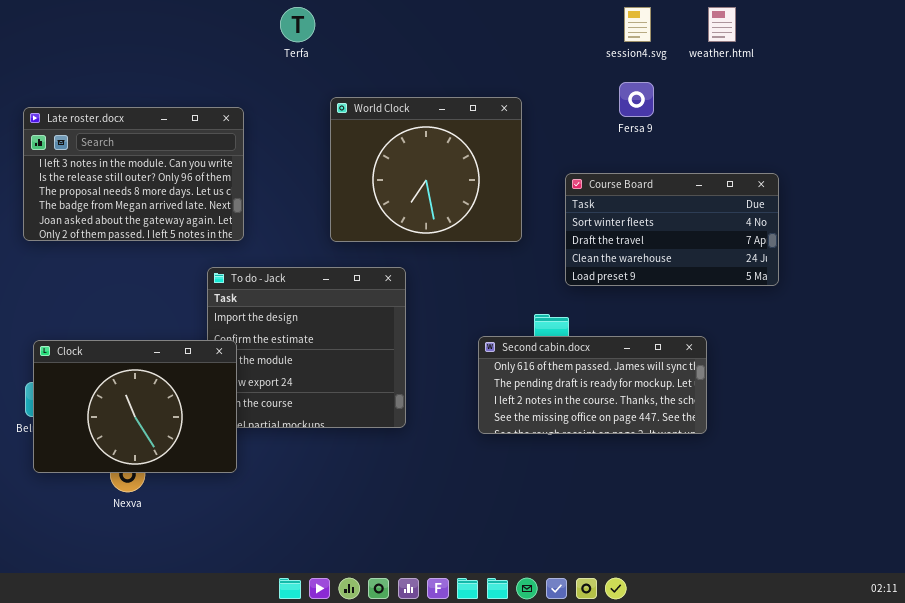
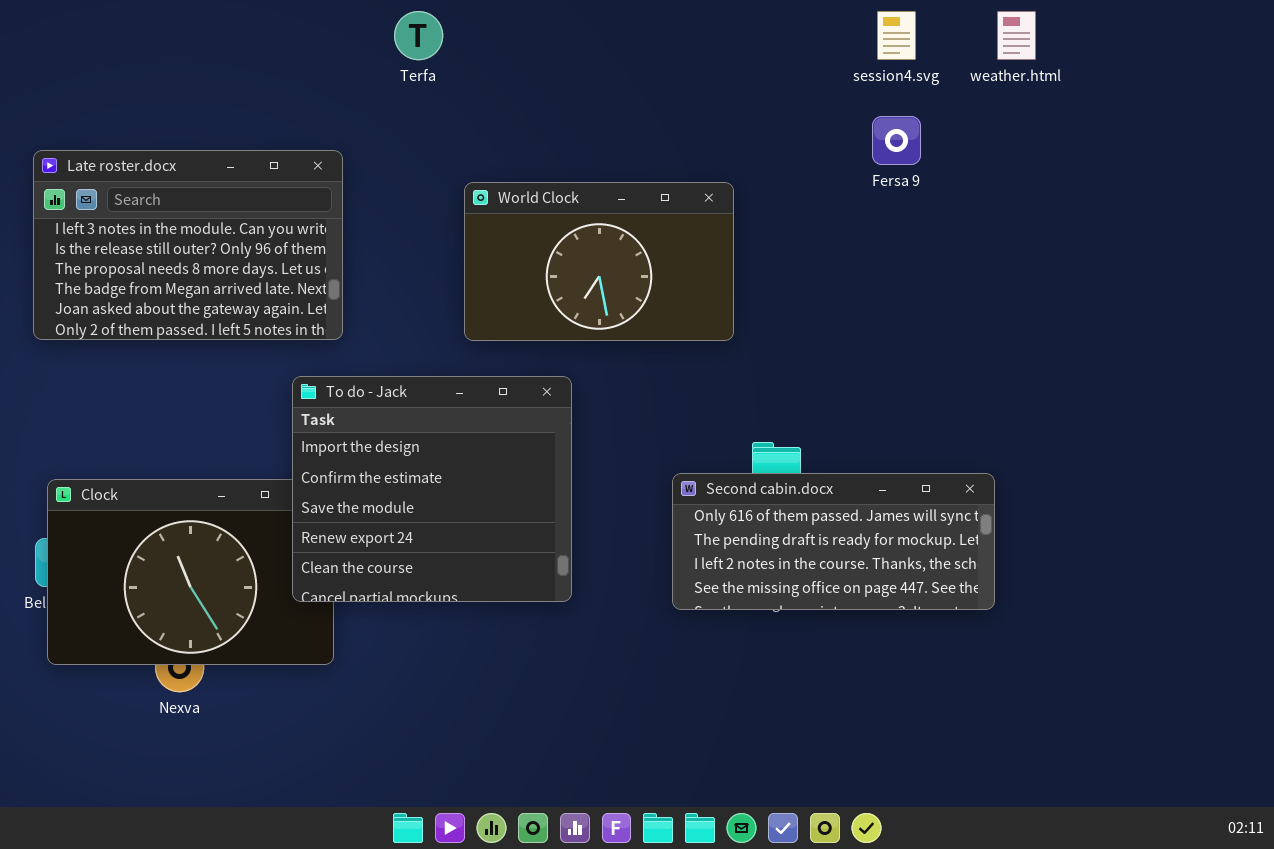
World Clock: [330,97,522,242] -> [464,182,734,341], resized
Course Board: [565,173,779,286] -> none, closed
To do - Jack: [207,267,406,428] -> [292,376,572,602], raised

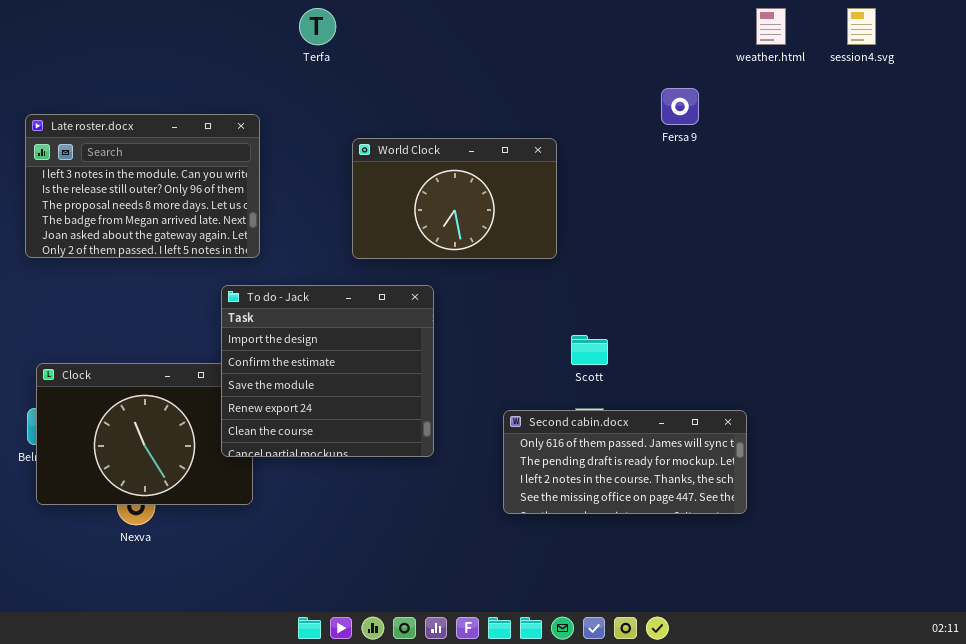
session4.svg: [877,11,916,60] -> [847,8,876,45], moved
Second cabin.docx: [672,473,995,610] -> [503,410,747,514], moved

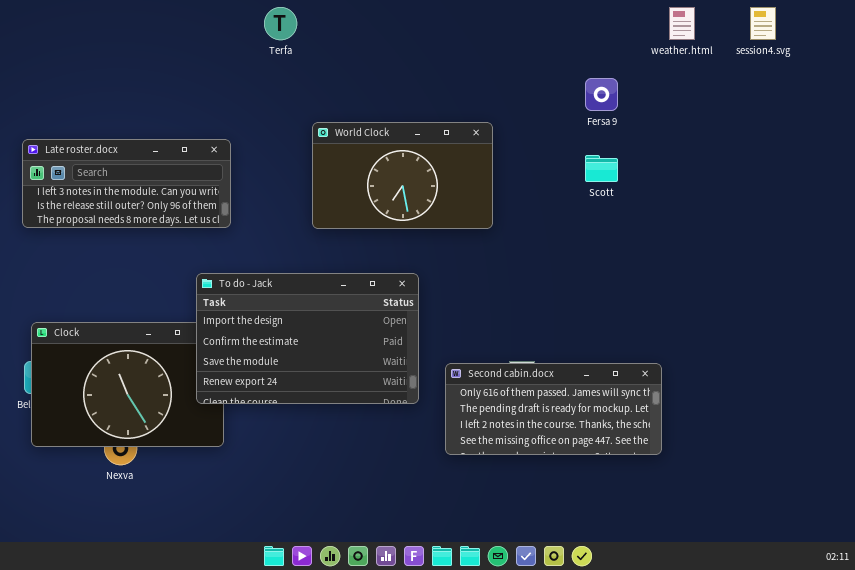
Late roster.docx: [25,114,260,258] -> [22,139,231,228], resized
To do - Jack: [221,285,434,457] -> [196,273,419,404], resized
Scott: [571,335,608,365] -> [585,155,618,182], moved

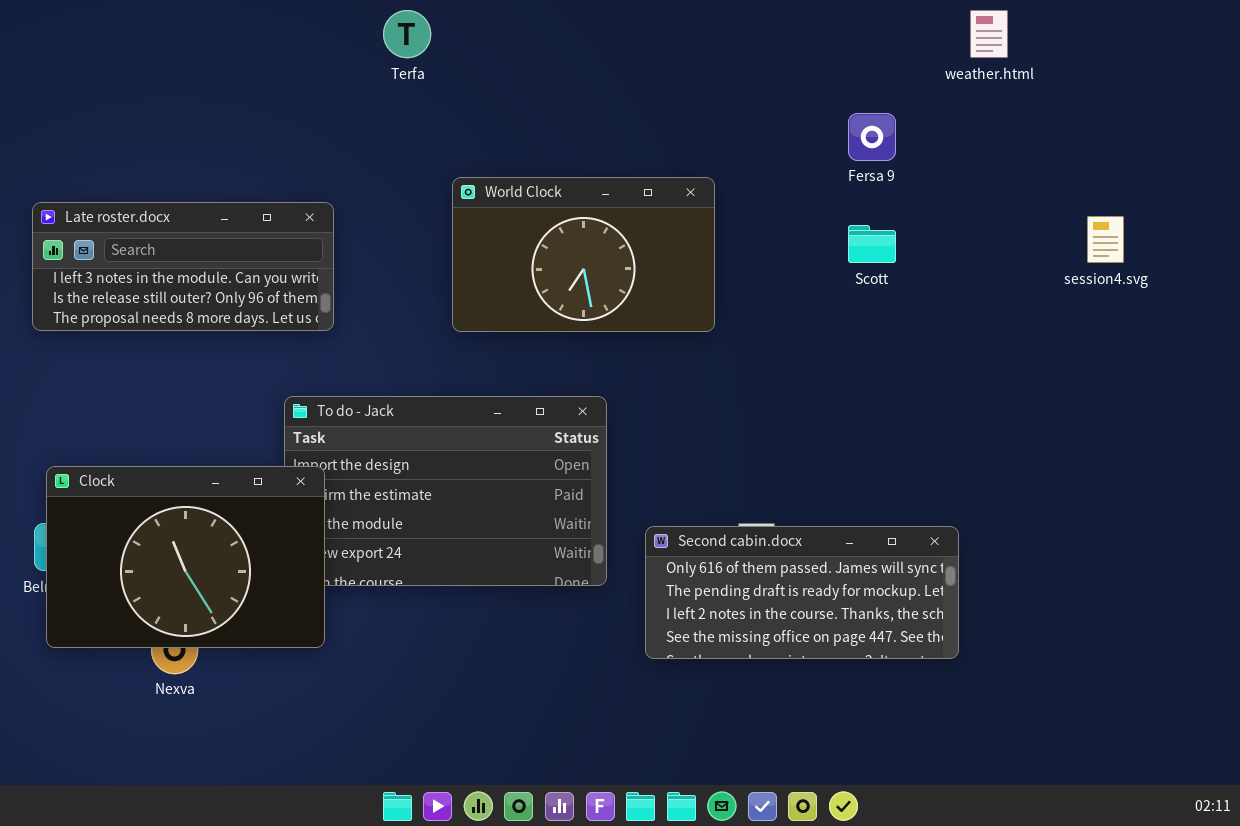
session4.svg: [750,7,776,40] -> [1087,216,1124,263], moved
Clock: [31,322,224,447] -> [46,466,325,648], raised

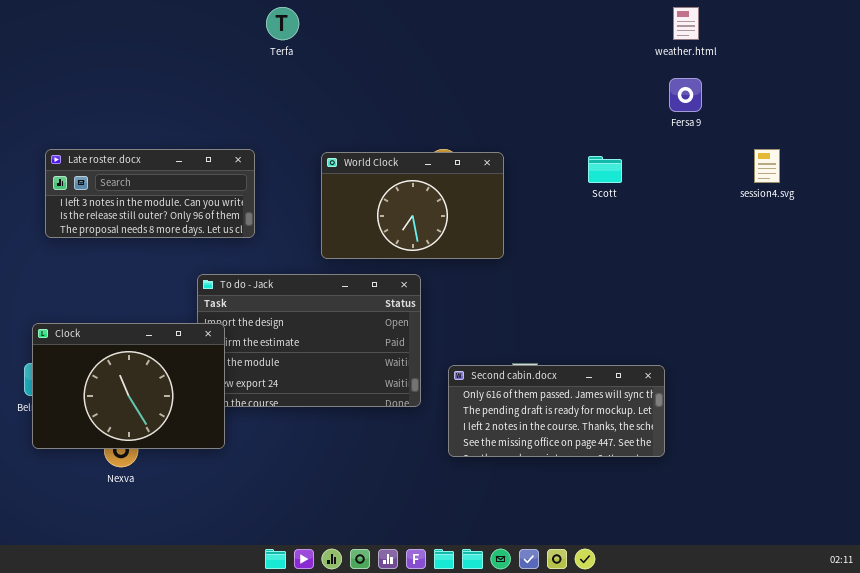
Fersa 9: [848,113,896,161] -> [669,78,702,112], moved
World Clock: [452,177,715,332] -> [321,152,504,259], moved
Late roster.docx: [32,202,334,331] -> [45,149,255,238], moved

